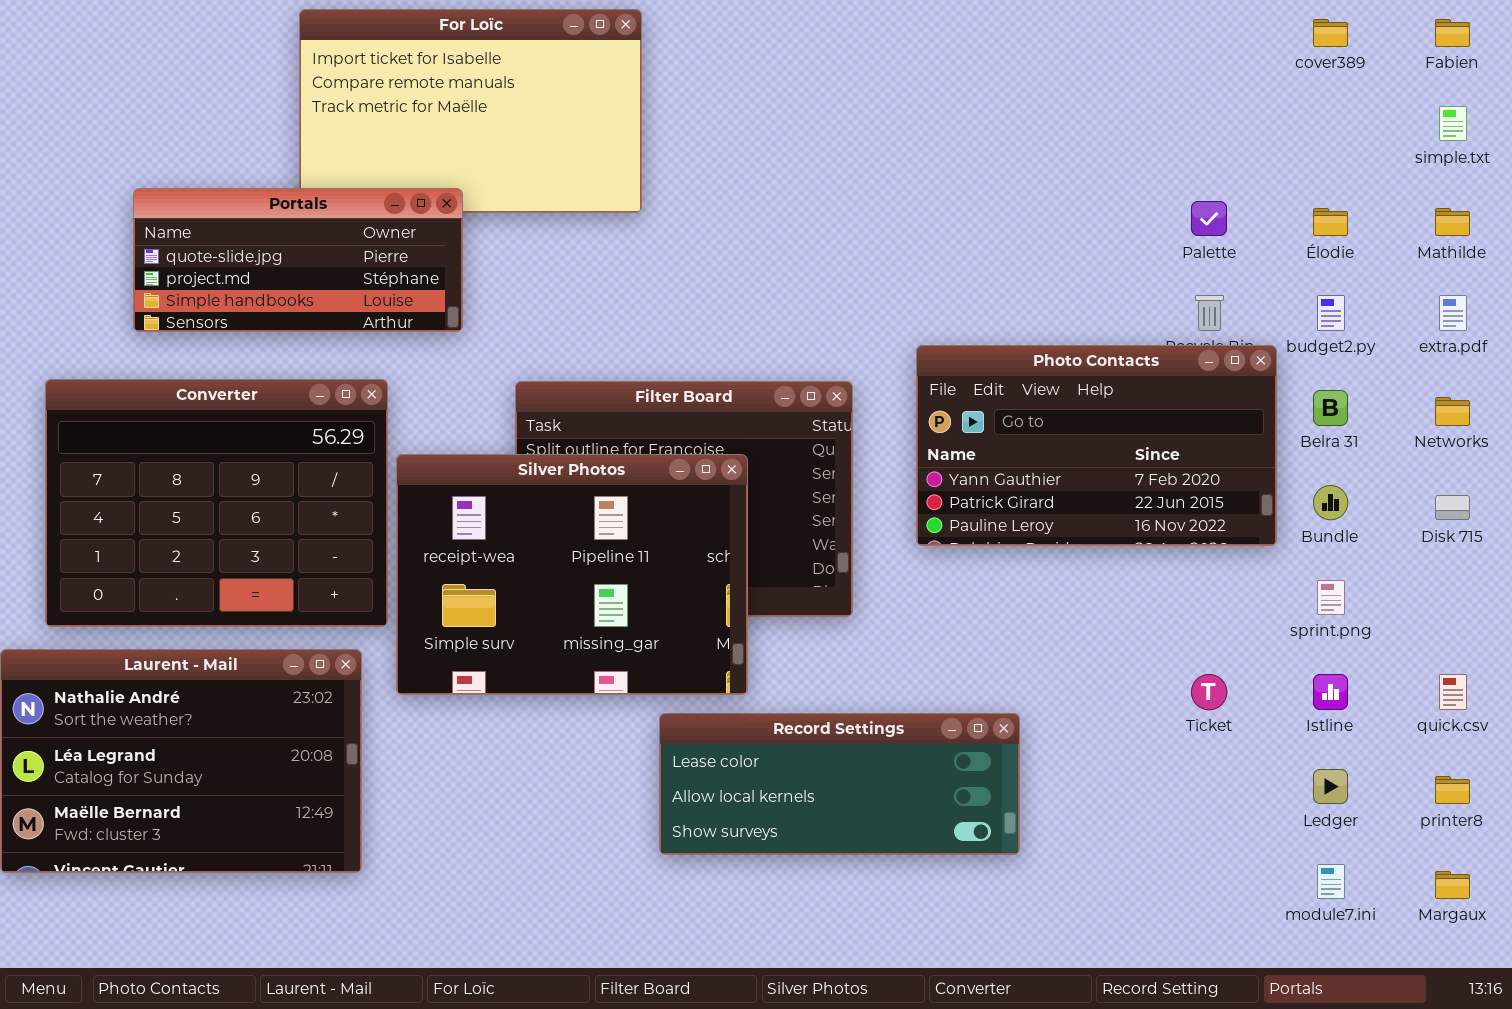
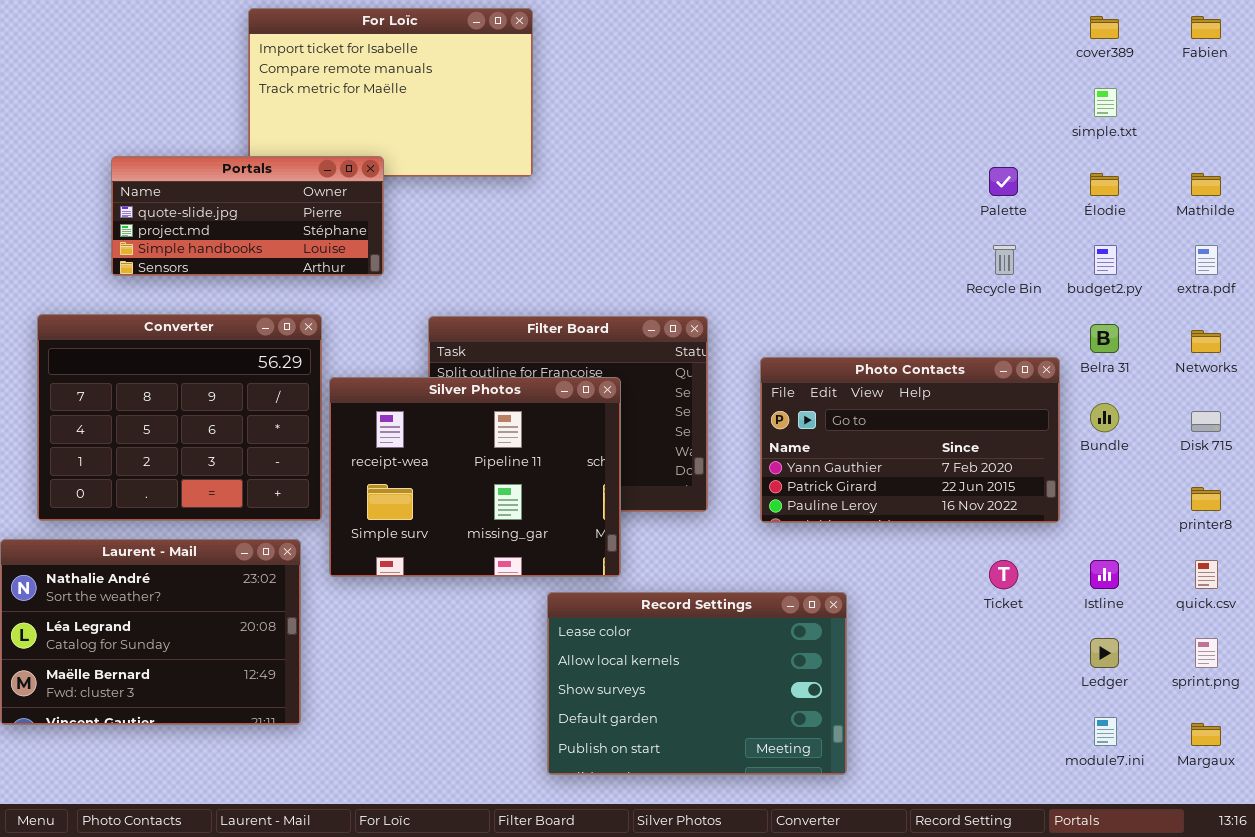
simple.txt: [1439,106,1467,141] -> [1094,88,1117,117], moved
Photo Contacts: [916,345,1277,546] -> [760,357,1060,523], moved
sprint.png: [1317,580,1345,615] -> [1195,638,1218,668], moved
Record Settings: [659,713,1020,855] -> [547,592,847,775], resized
printer8: [1435,776,1470,804] -> [1191,487,1221,511], moved

